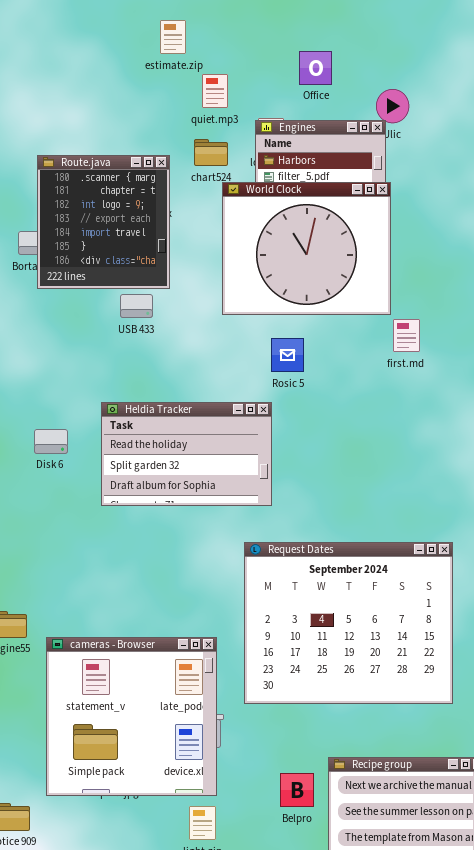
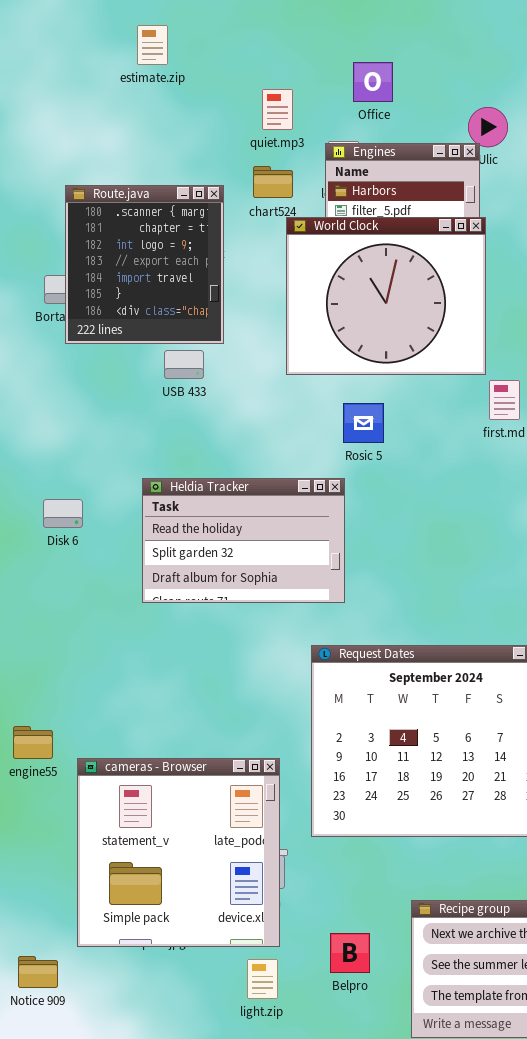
estimate.zip: [160,20,186,54] -> [137,25,168,65], moved
Office: [299,51,332,85] -> [353,62,393,102], moved
Disk 6: [34,429,68,454] -> [43,499,83,528], moved
Belpro: [280,773,314,807] -> [330,933,370,973], moved

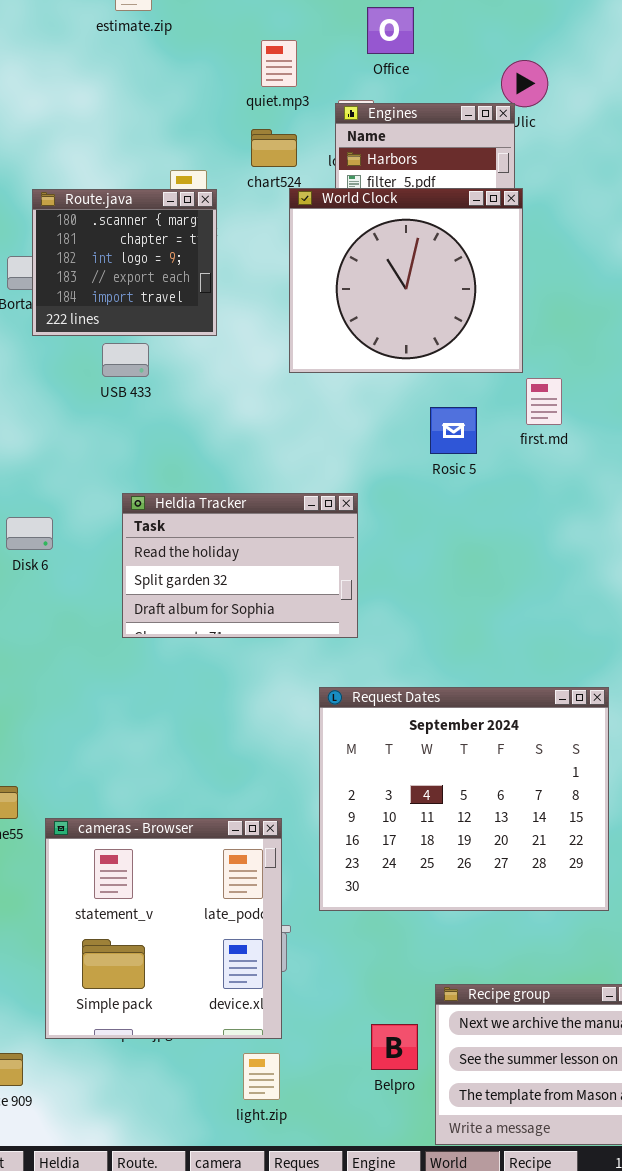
Route.java: [65,185,224,344] -> [32,189,217,336], resized
USB 433: [164,350,204,379] -> [102,343,149,377], moved
Rosic 5: [343,403,384,443] -> [430,407,477,454], moved
Belpro: [330,933,370,973] -> [371,1024,418,1070], moved

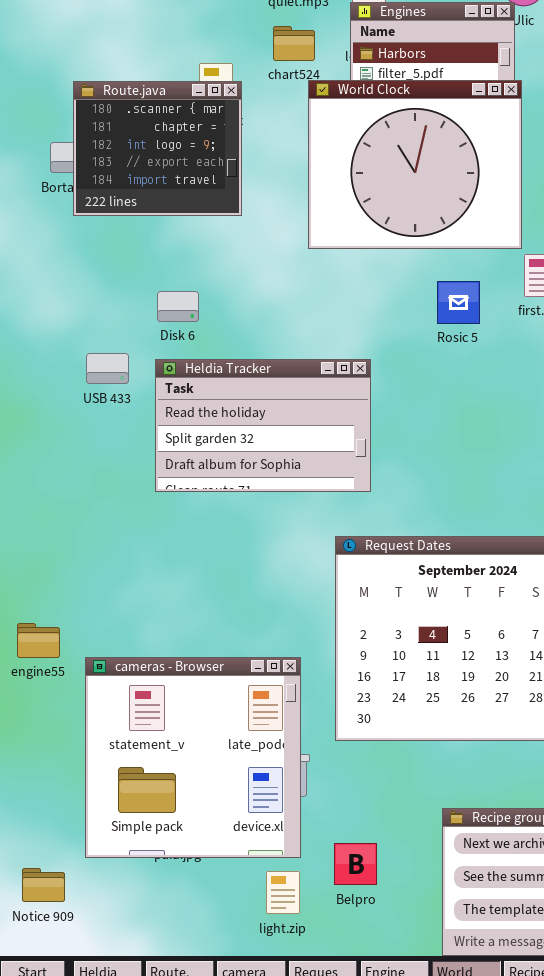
USB 433: [102,343,149,377] -> [86,353,129,384], moved
Disk 6: [6,517,53,550] -> [157,291,199,322], moved
Belpro: [371,1024,418,1070] -> [334,843,377,885], moved

